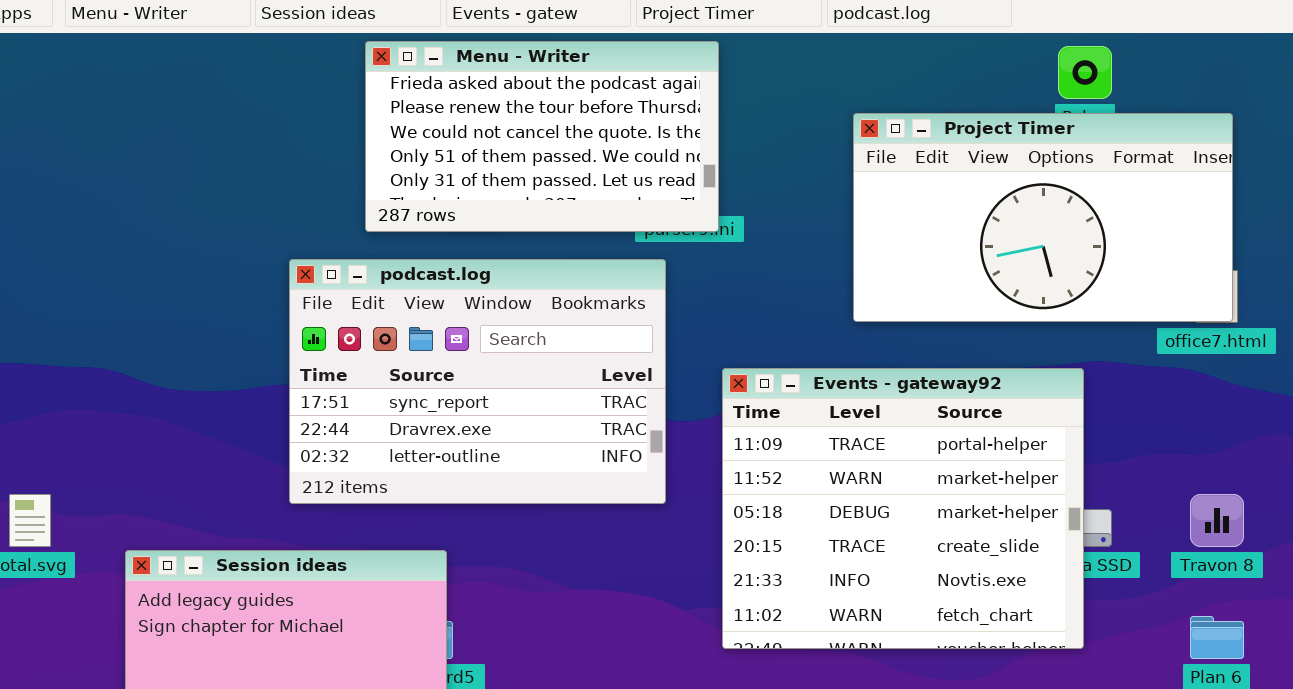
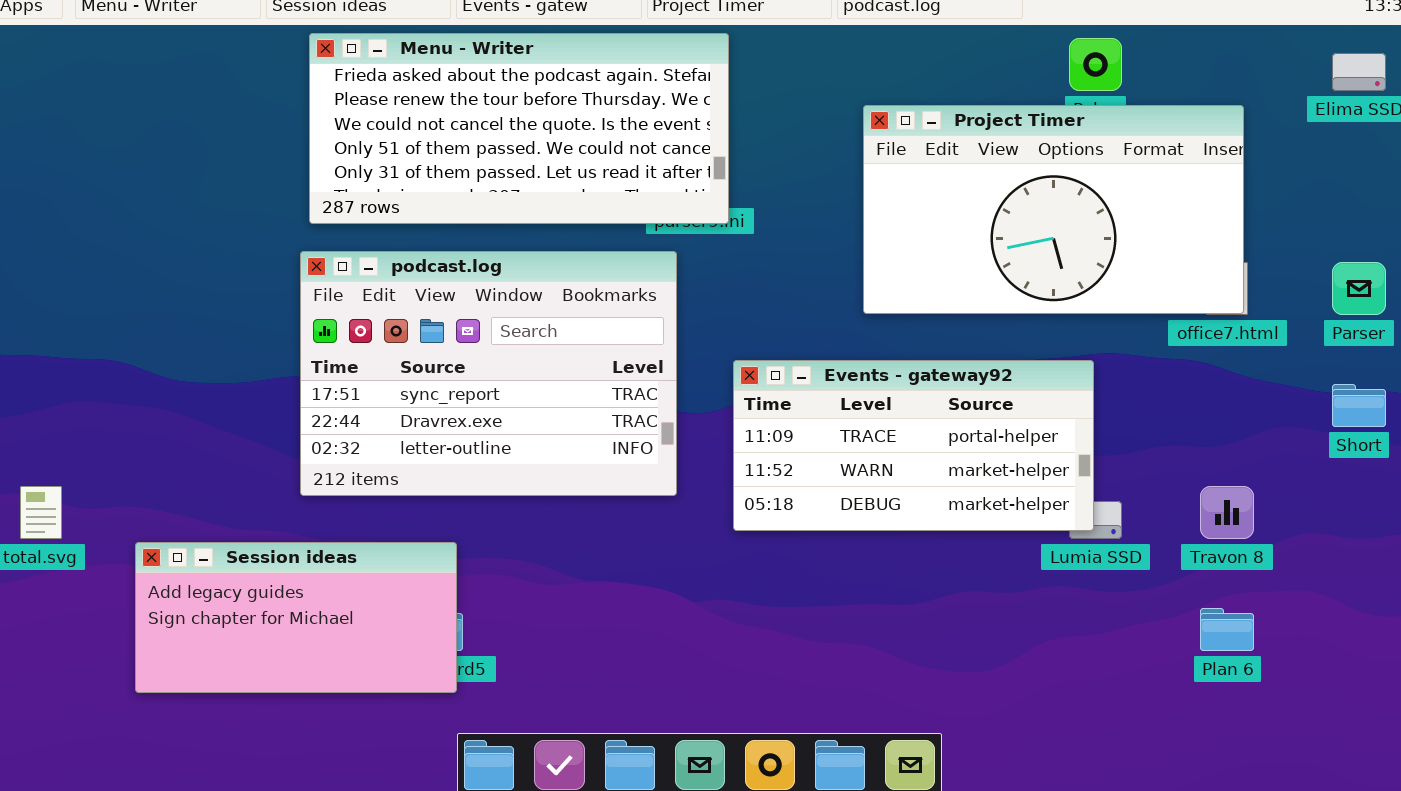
Menu - Writer: [365,41,719,232] -> [309,33,729,224], resized
Events - gateway92: [722,368,1084,649] -> [733,360,1094,531], resized

